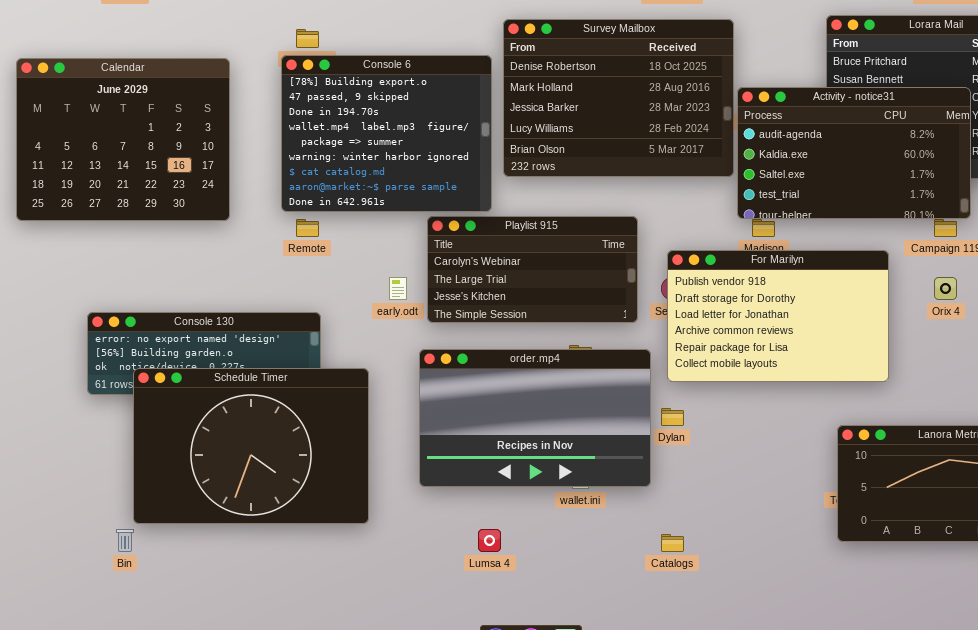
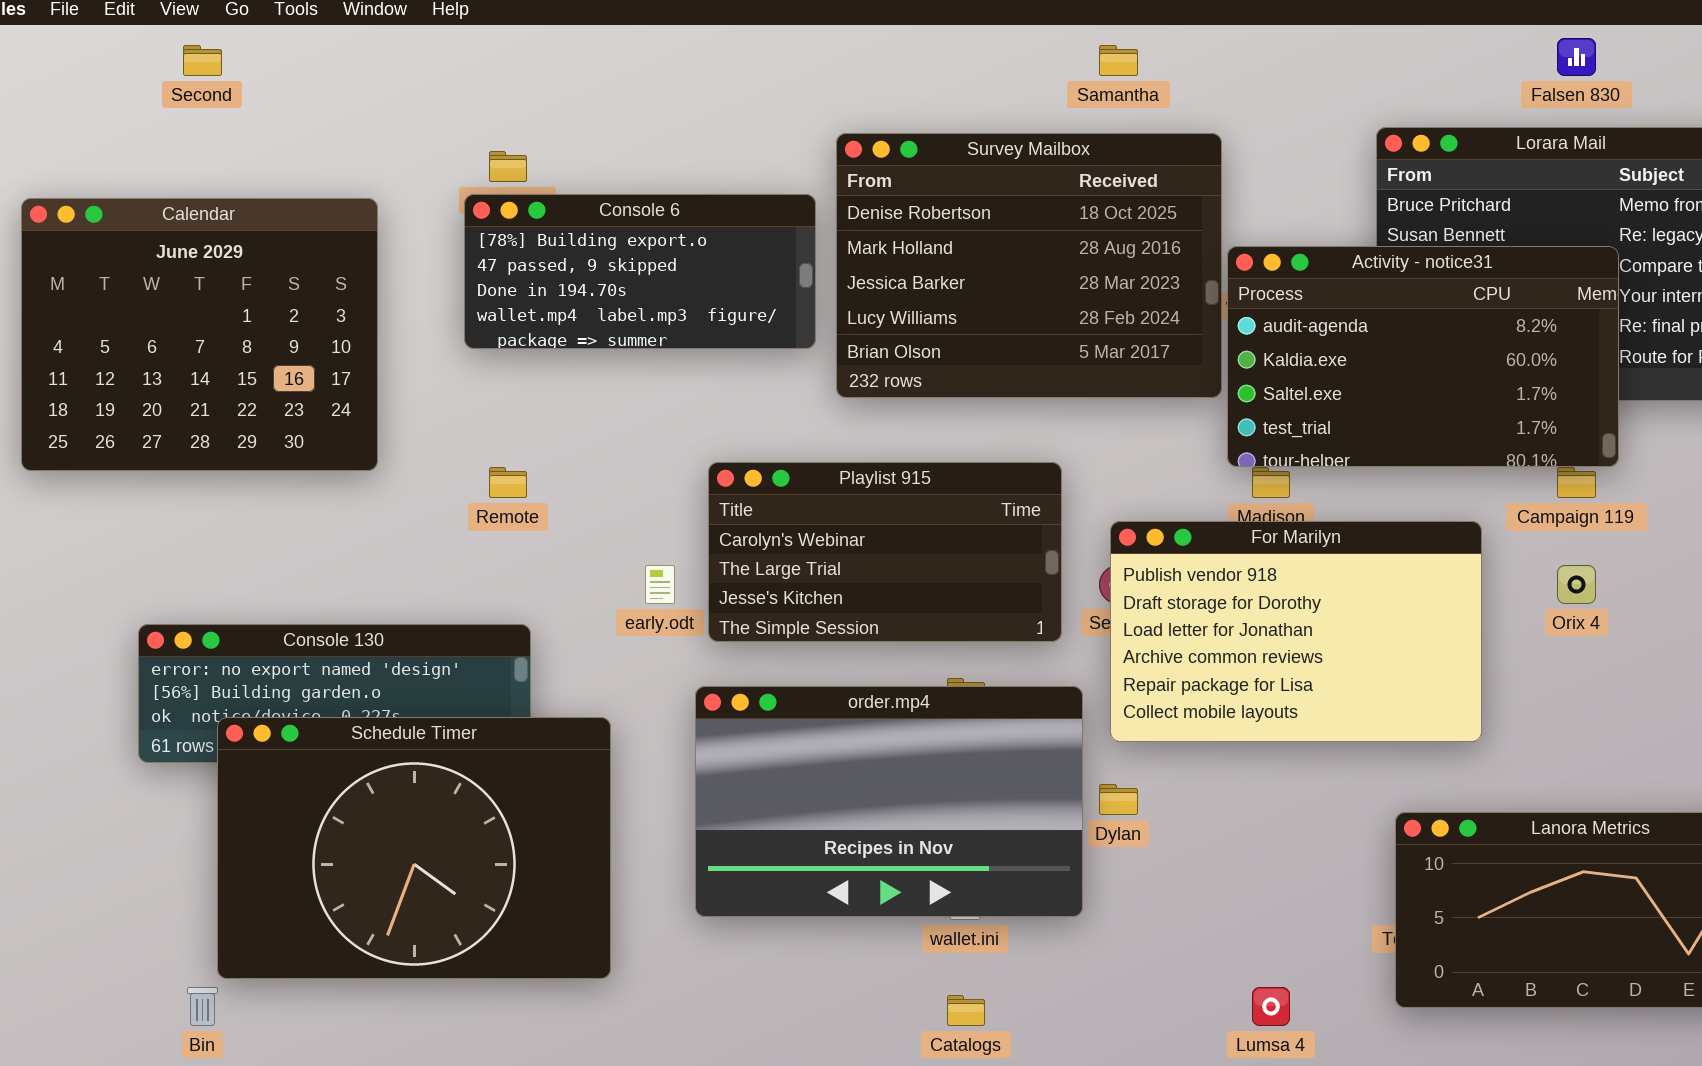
Console 6: [281,55,492,212] -> [464,194,816,349], resized
Lumsa 4: [478,529,501,552] -> [1252,987,1290,1026], moved
Catalogs: [661,534,684,552] -> [947,995,985,1026], moved

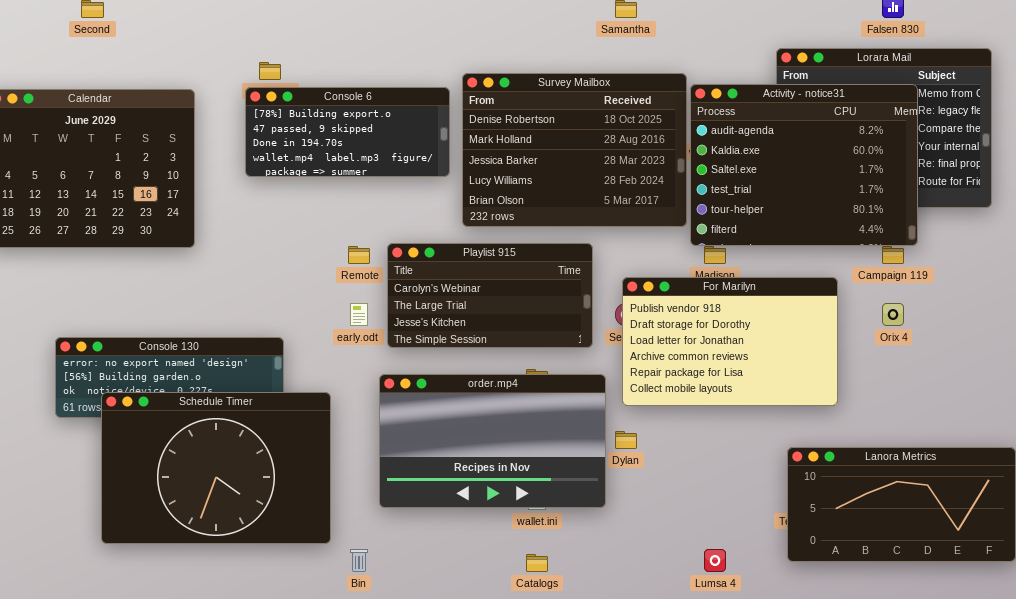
Survey Mailbox: [836,133,1222,398] -> [462,73,687,227], moved
Activity - notice31: [1227,246,1619,467] -> [690,84,918,246], resized
Remote: [489,467,527,498] -> [348,246,370,264], moved
Bin: [187,987,218,1026] -> [350,549,368,572], moved

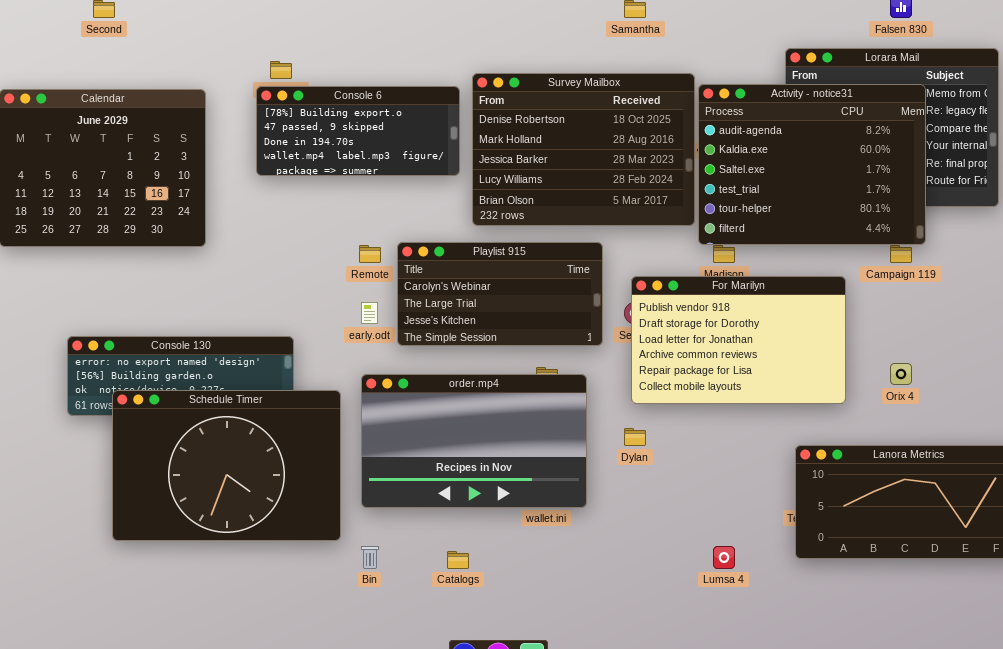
Orix 4: [882,303,904,326] -> [890,363,912,385], moved
order.mp4: [379,374,606,508] -> [361,374,587,508], moved
Catalogs: [526,554,548,572] -> [447,551,469,569], moved

